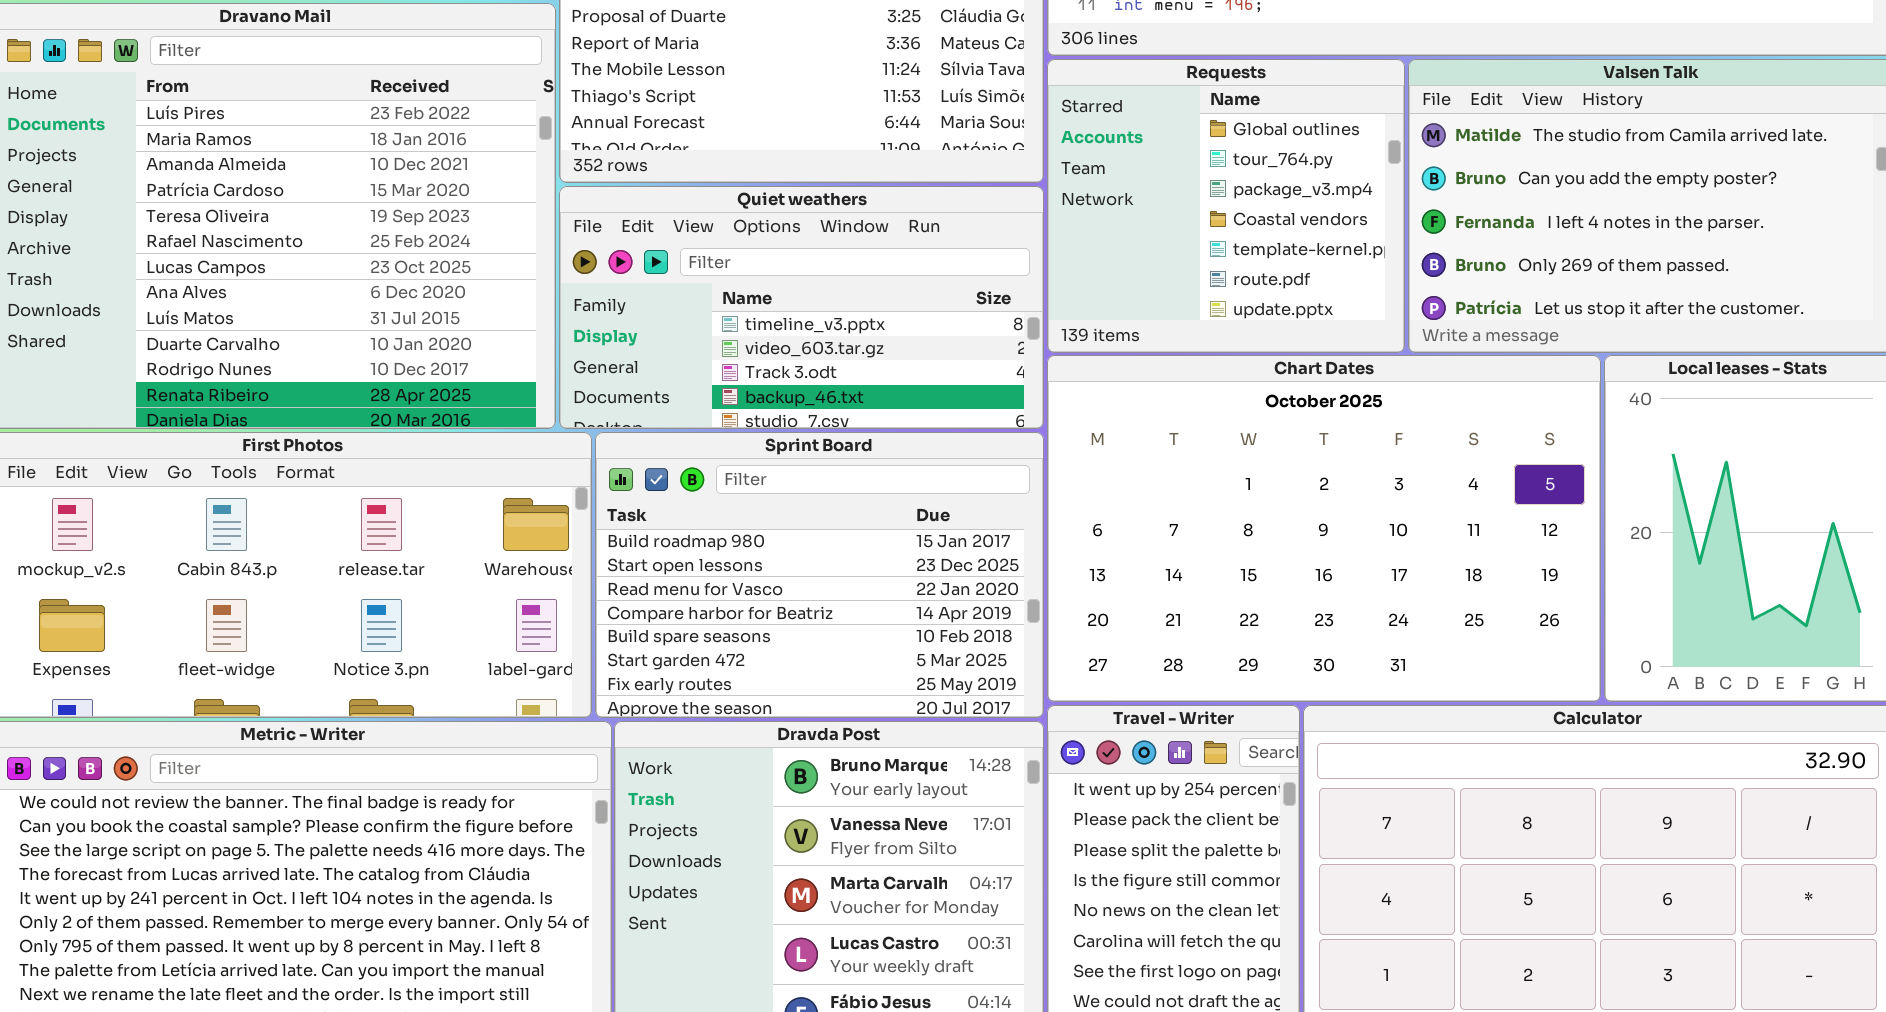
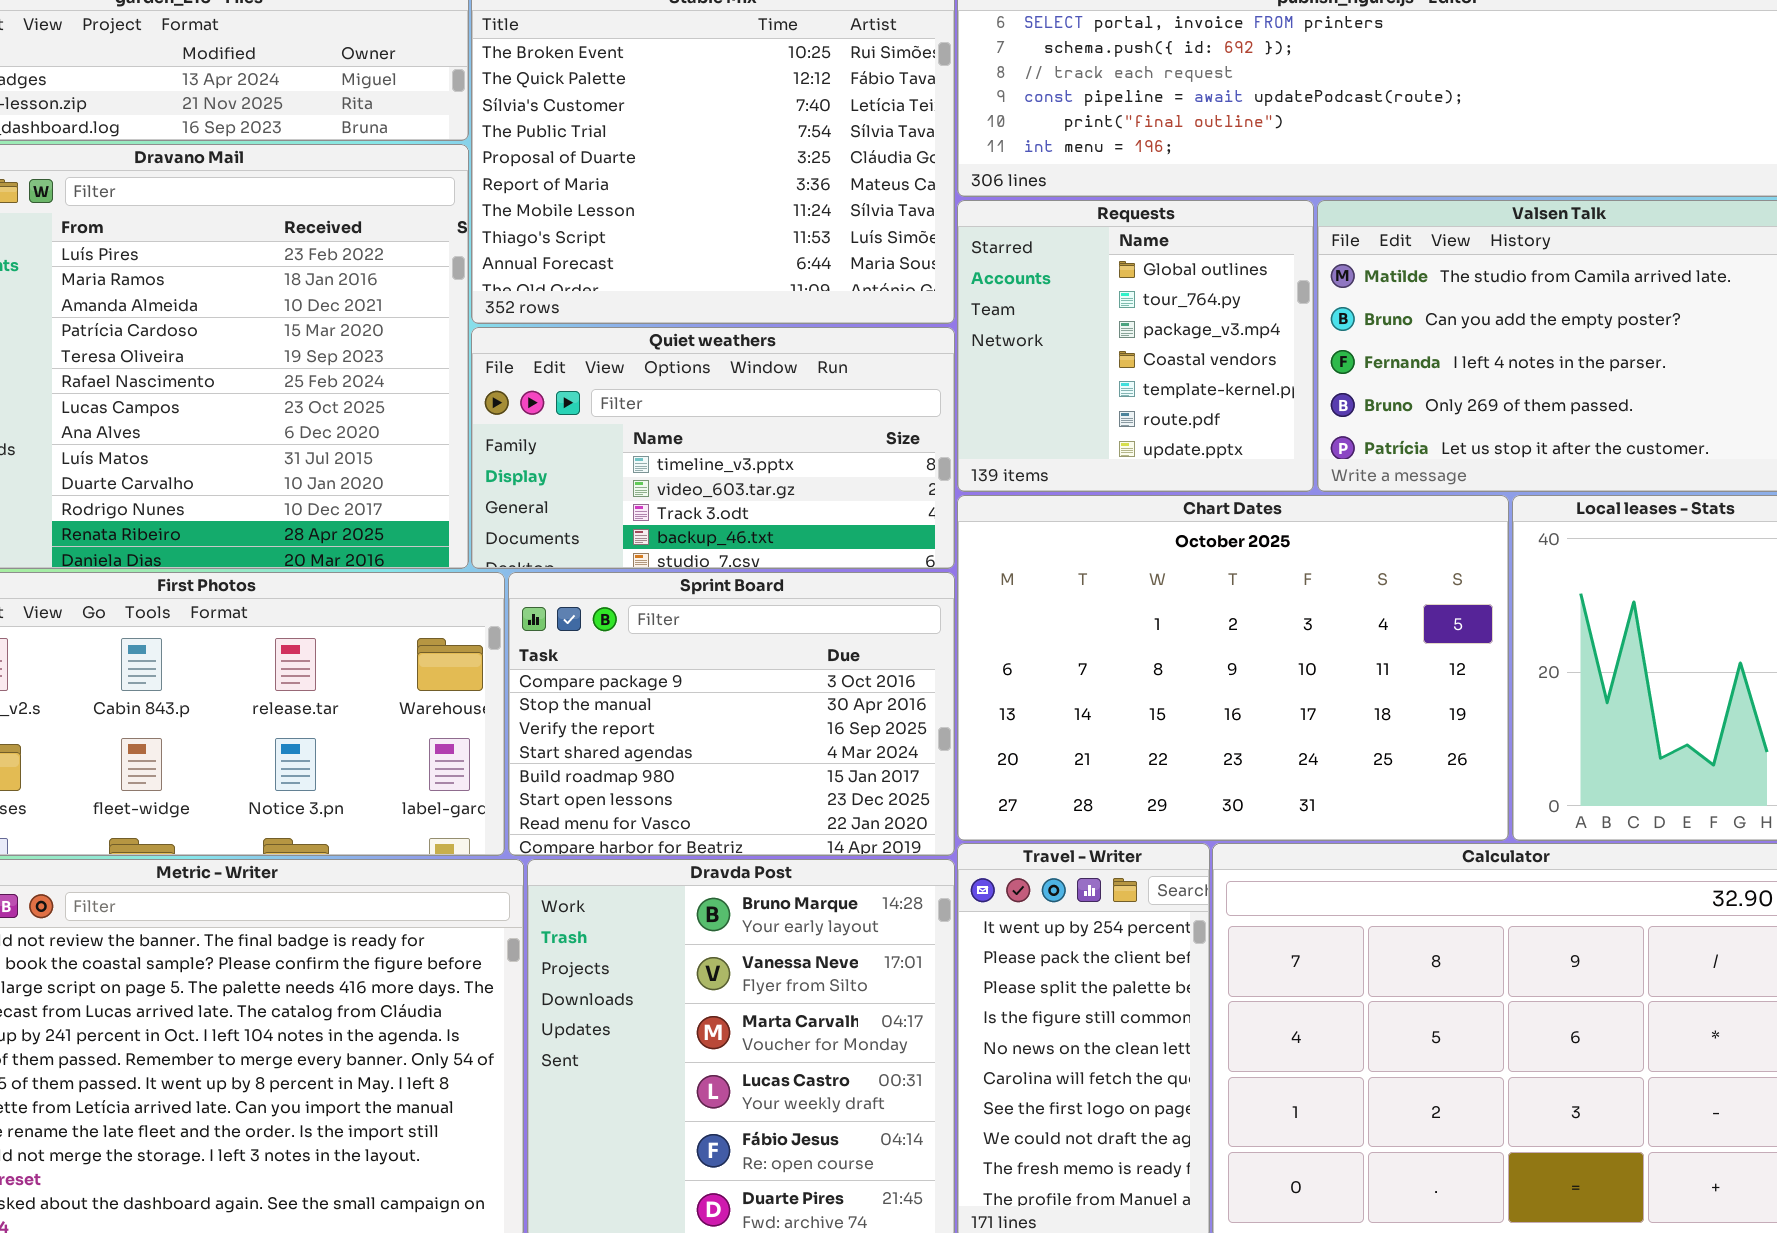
Sprint Board: [595,432,1044,718] -> [508,572,955,856], scrolled up 4 rows

